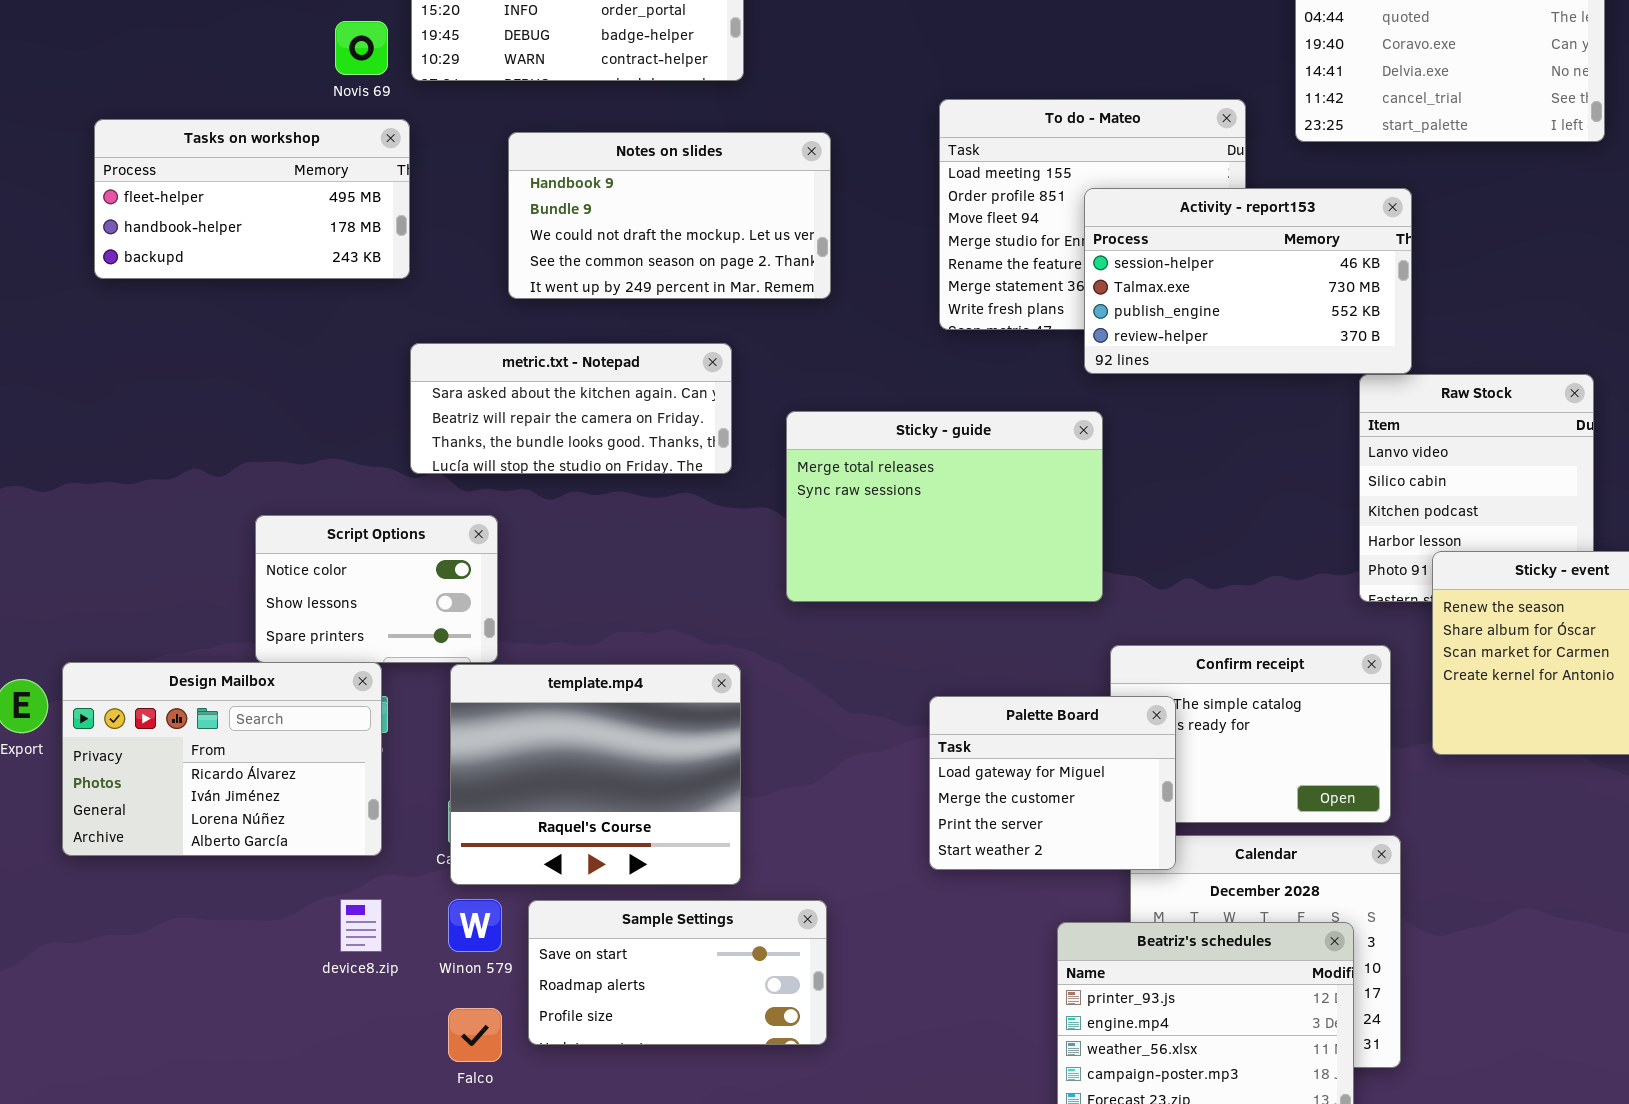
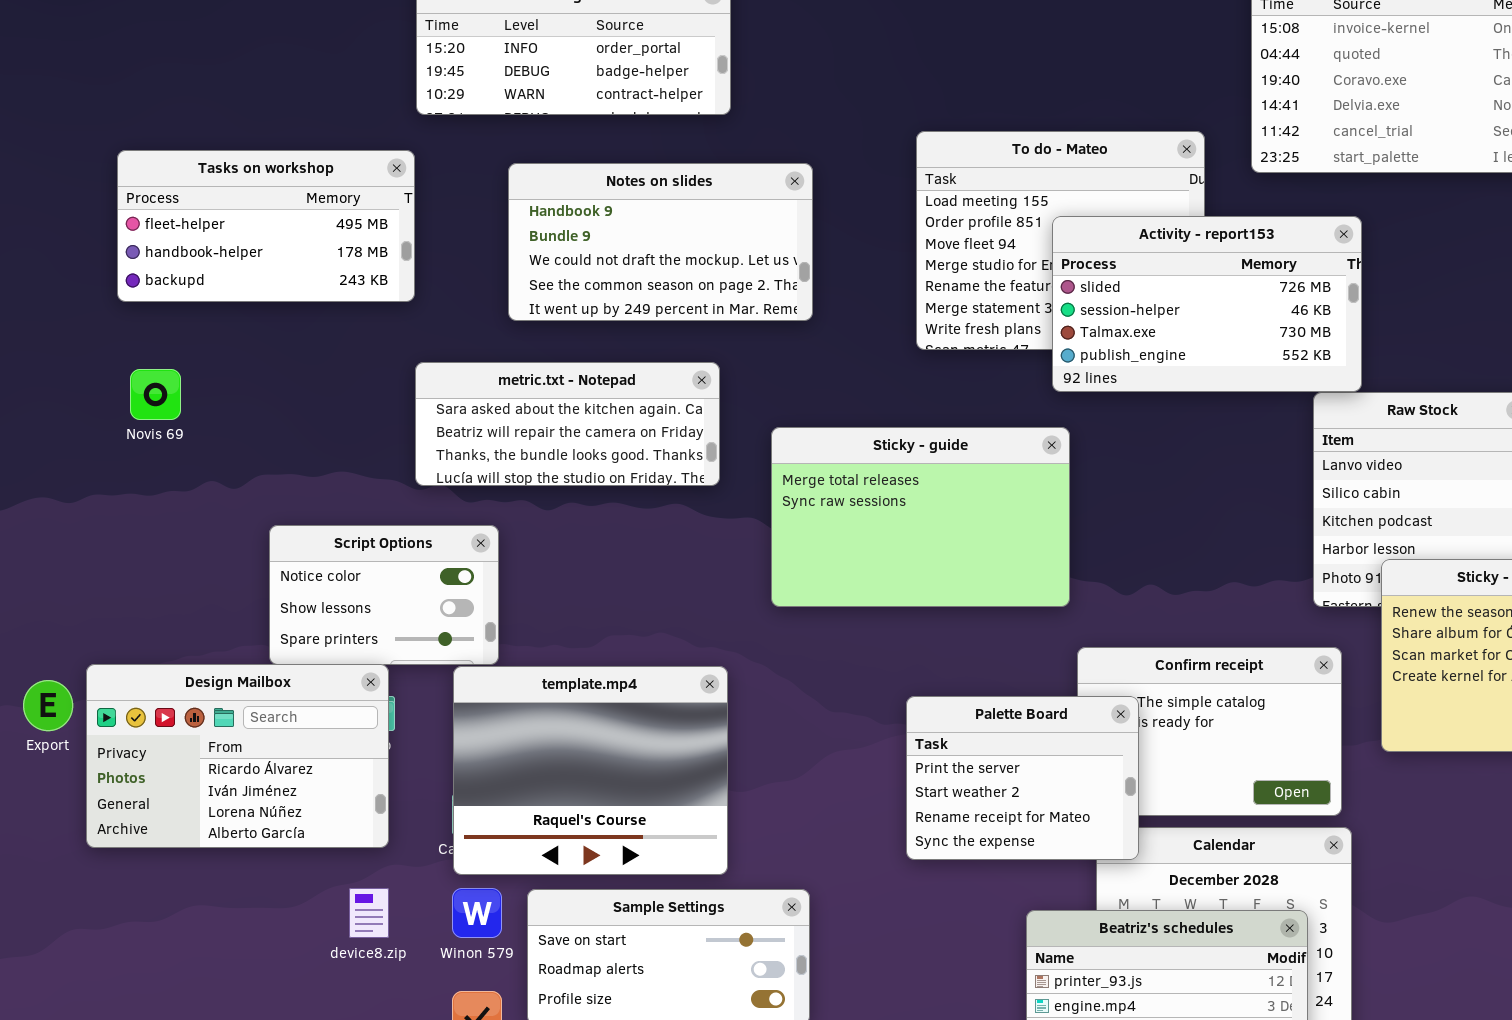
Novis 69: [335,21,388,75] -> [130,369,181,420], moved
Activity - report153: [1084,188,1412,374] -> [1052,216,1362,392], scrolled up 1 row
Palette Board: [929,696,1176,870] -> [906,696,1139,860], scrolled down 2 rows

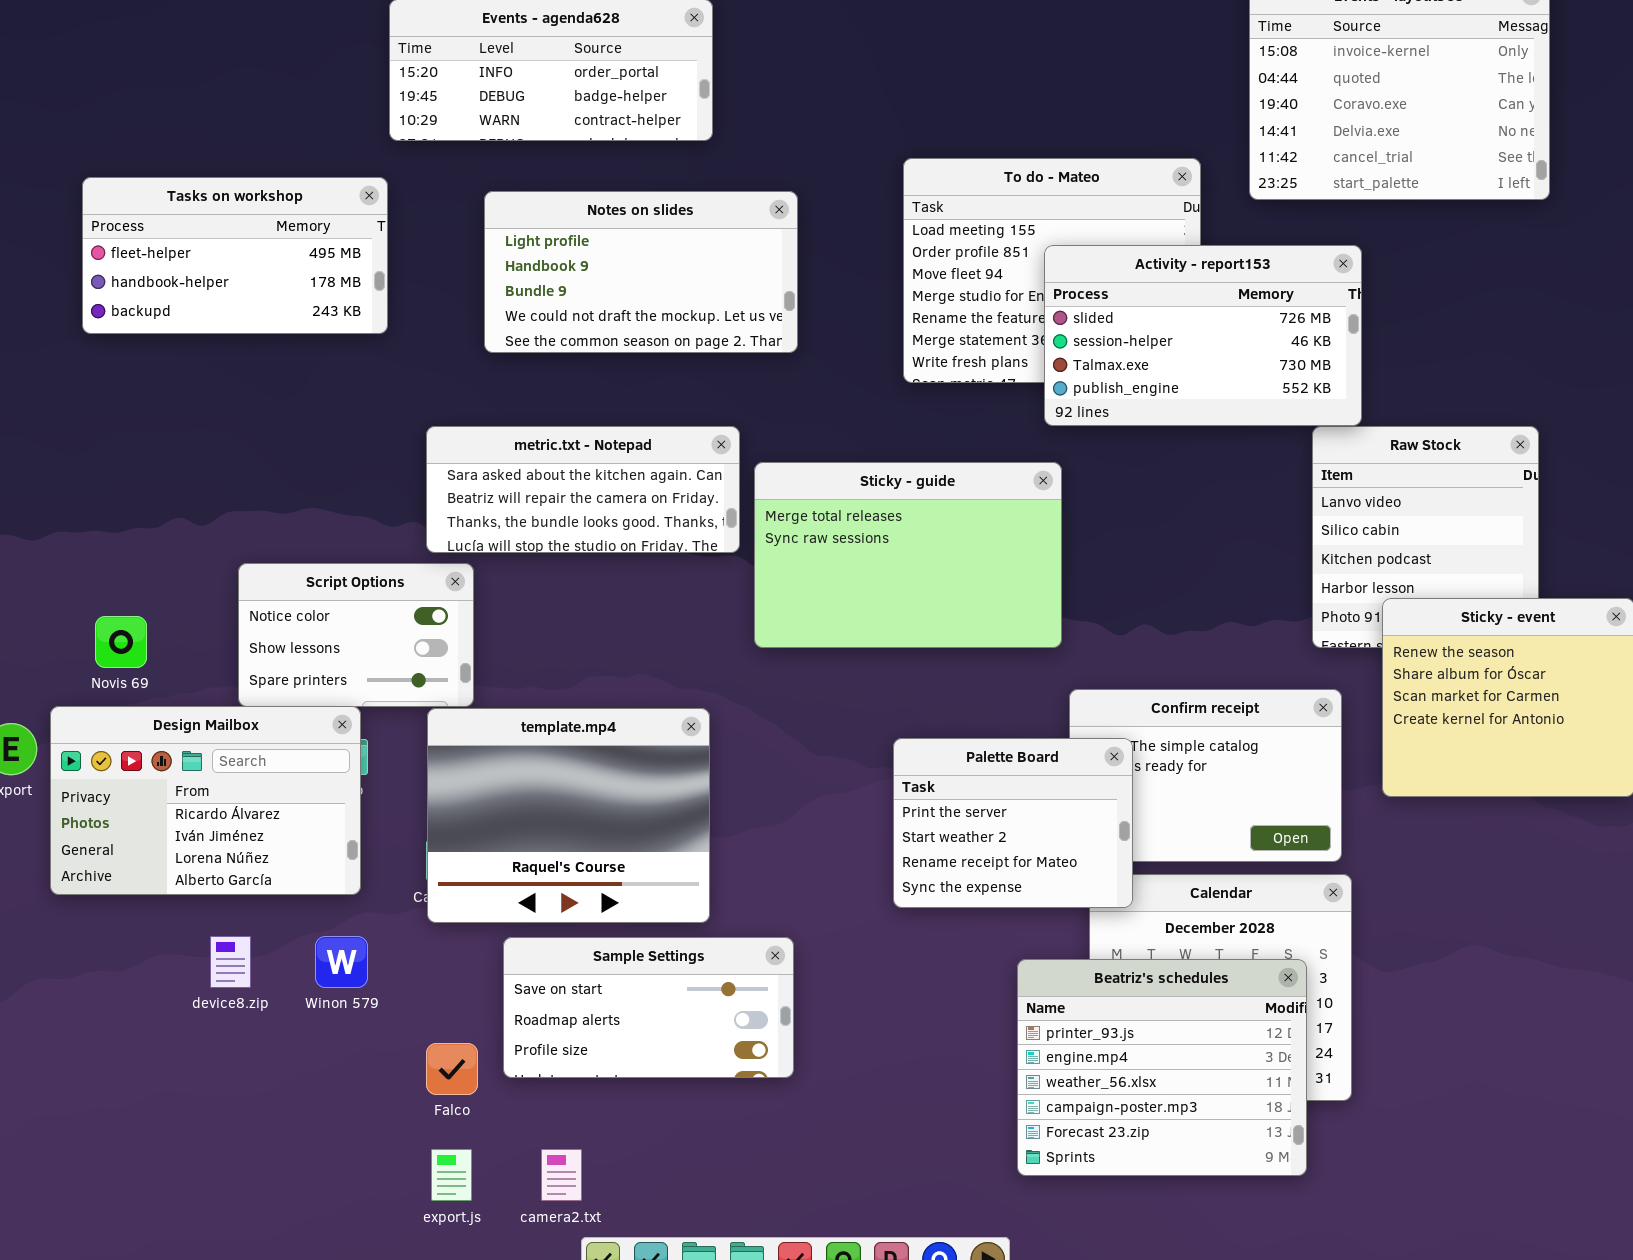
Notes on slides: [508,163,813,321] -> [484,191,798,353], scrolled up 1 row
metric.txt - Notepad: [415,362,720,486] -> [426,426,740,553], moved
Novis 69: [130,369,181,420] -> [95,616,147,668], moved
device8.zip: [349,888,389,938] -> [210,936,251,988], moved
Winon 579: [452,888,502,938] -> [315,936,368,988], moved

